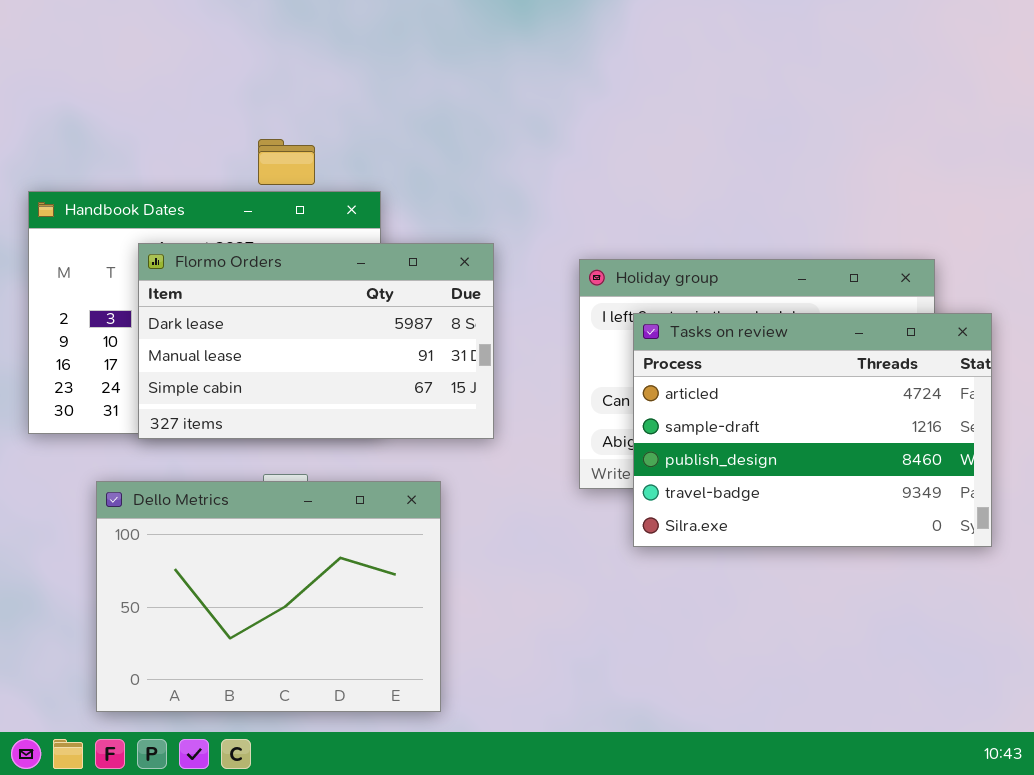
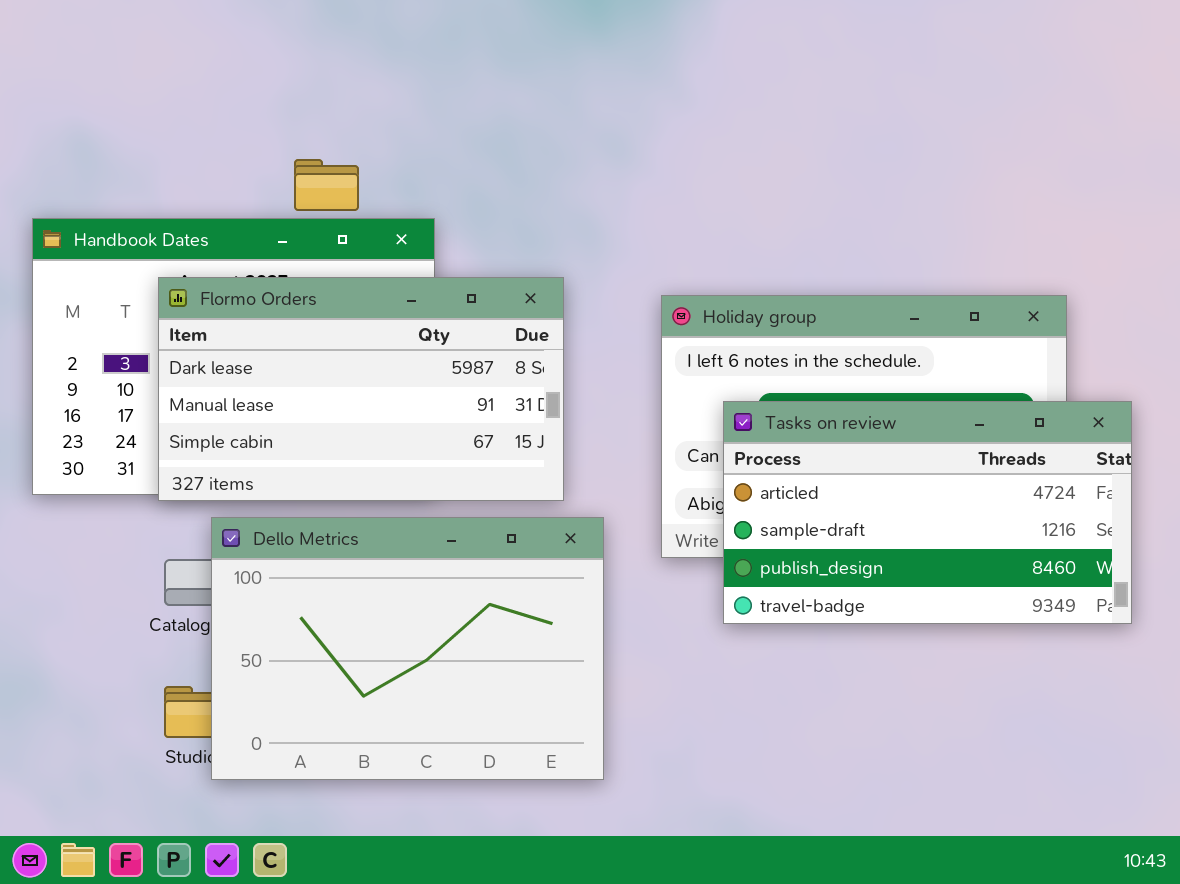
Tasks on review: [633,313,992,547] -> [723,401,1132,624], resized
Dello Metrics: [96,481,441,712] -> [211,517,604,780], moved

